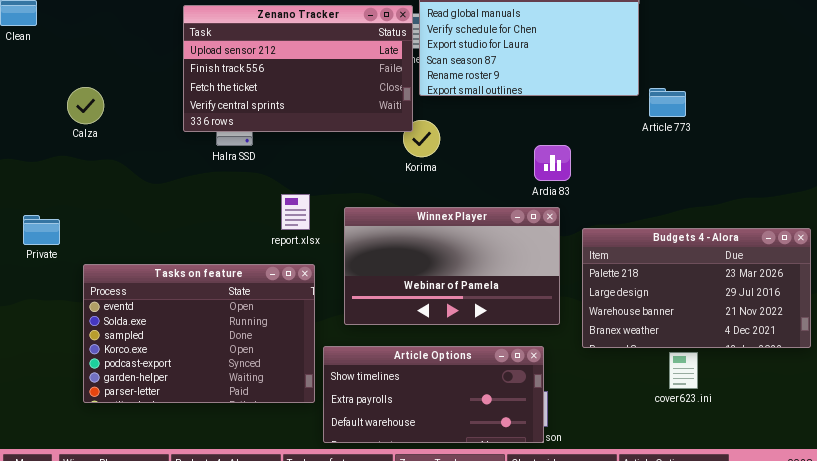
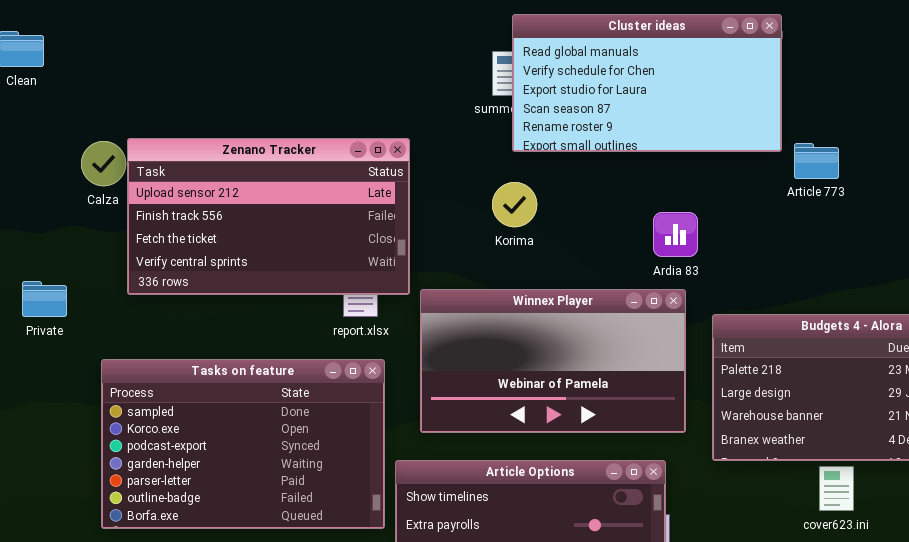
Zenano Tracker: [183,5,413,132] -> [127,138,410,295], moved
Private: [23,215,60,245] -> [22,281,67,317], moved
Tasks on feature: [83,264,315,403] -> [101,359,385,529], scrolled down 2 rows

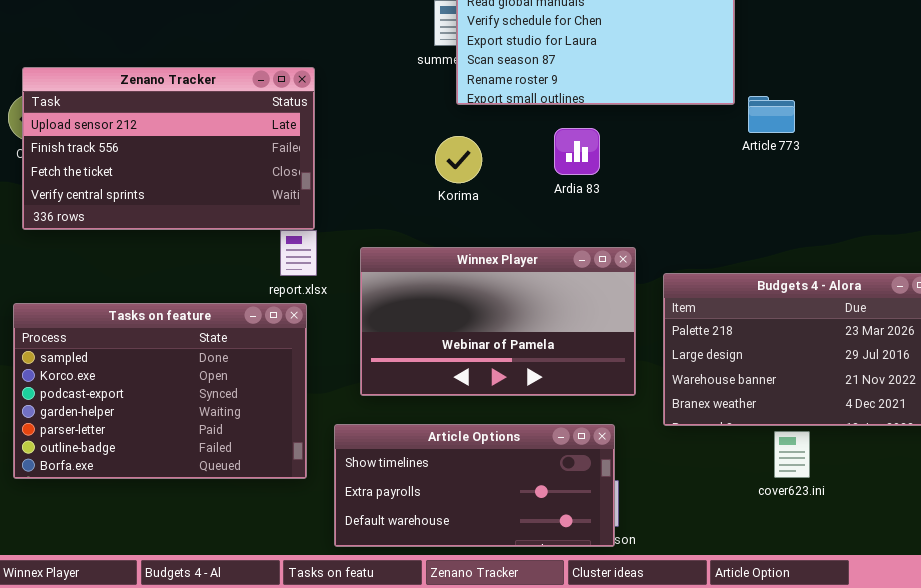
Zenano Tracker: [127,138,410,295] -> [22,67,315,230], moved
Ardia 83: [653,212,698,257] -> [554,128,600,175], moved
Tasks on feature: [101,359,385,529] -> [13,303,307,479], moved

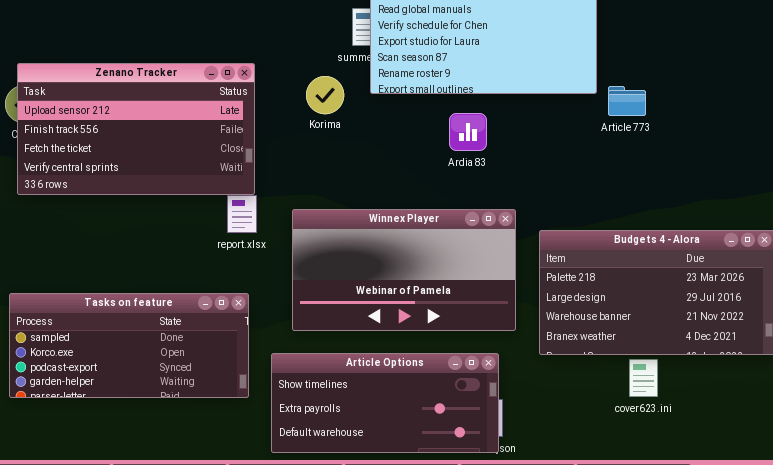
Korima: [435,136,482,183] -> [306,76,344,114], moved
Tasks on feature: [13,303,307,479] -> [9,293,249,398], resized

